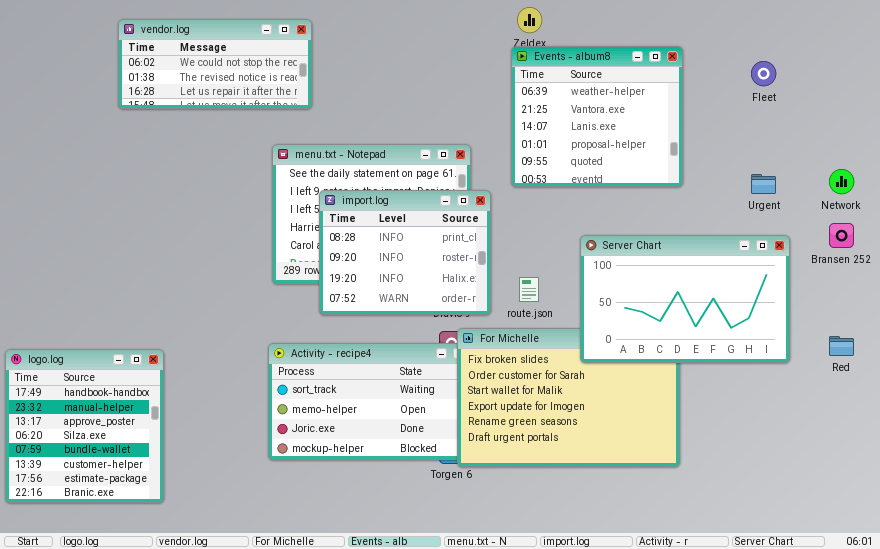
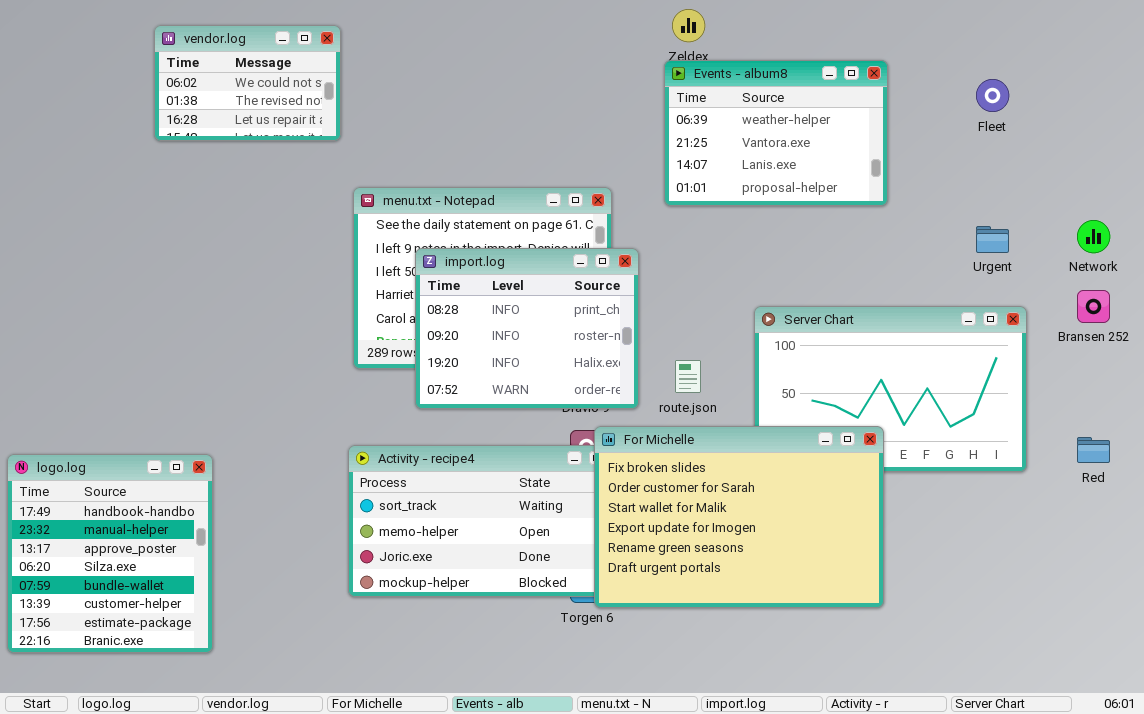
vendor.log: [118,19,312,109] -> [154,25,341,141], resized
Events - album8: [511,46,683,187] -> [664,60,888,206], resized
For Michelle: [457,328,680,467] -> [594,426,884,608], raised

